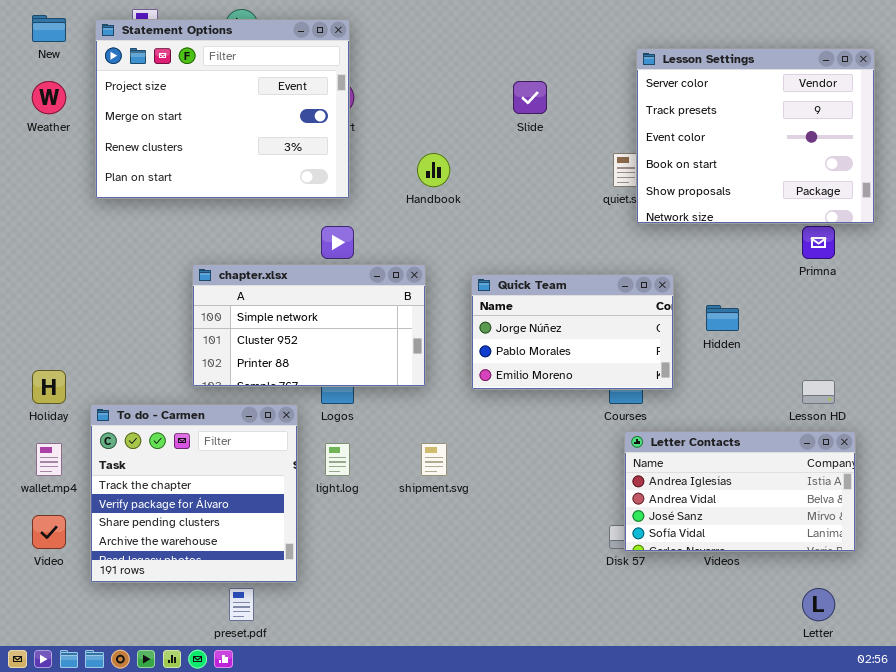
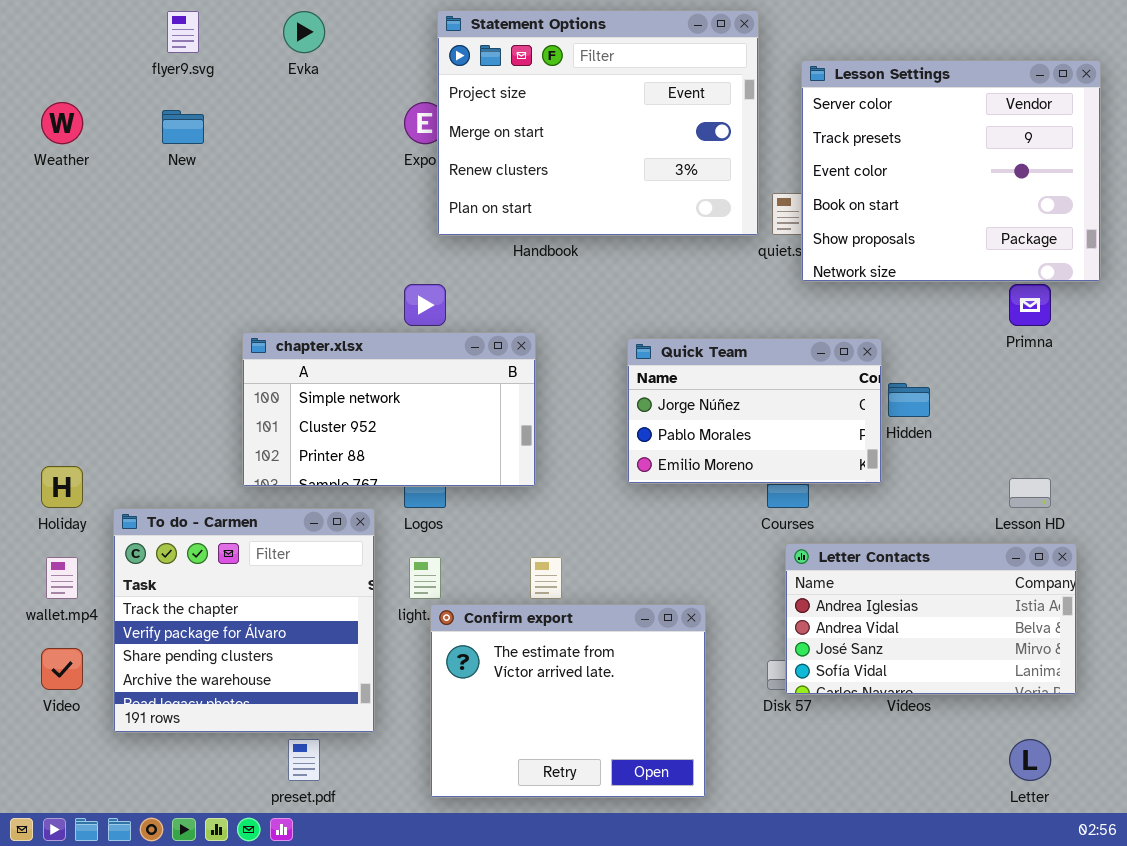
New: [32,15,66,42] -> [162,110,204,144], moved
Statement Options: [95,19,350,199] -> [437,10,759,236], moved
Quick Team: [471,274,674,390] -> [627,338,882,484], moved
Confirm export: none -> [430,604,706,798], opened

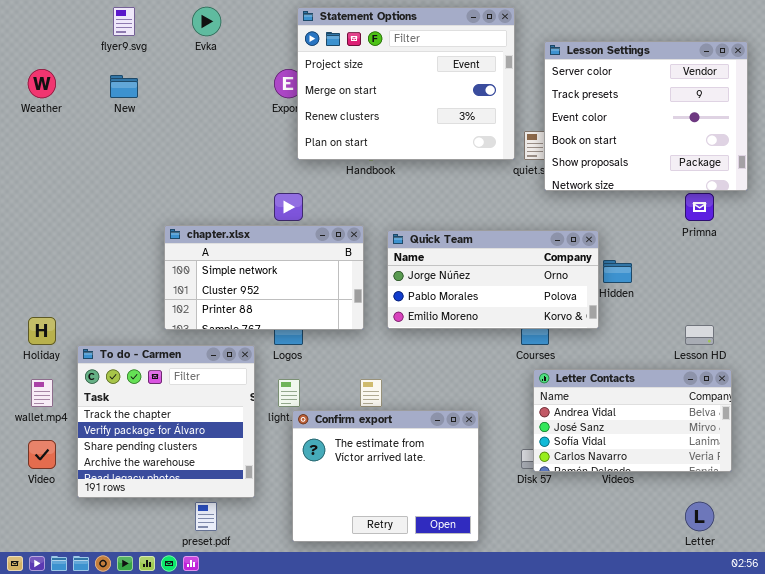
Quick Team: [627,338,882,484] -> [387,230,599,329], resized
Letter Contacts: [785,543,1077,695] -> [533,369,732,472], scrolled down 1 row

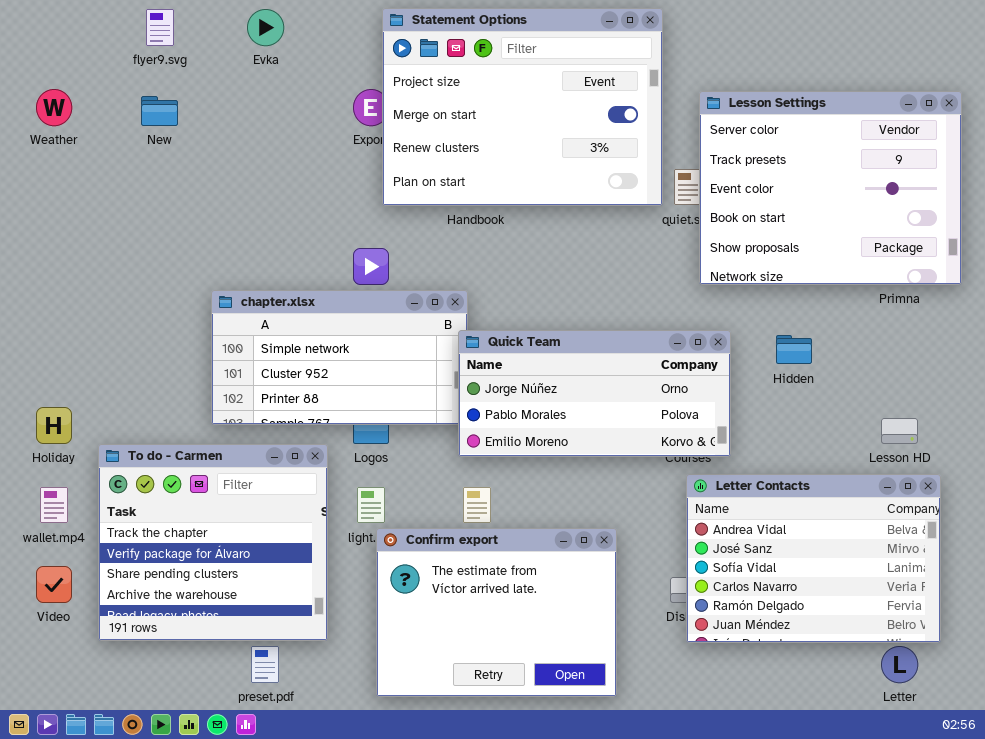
Lesson Settings: [544,41,748,191] -> [699,91,962,285], moved
Quick Team: [387,230,599,329] -> [458,330,731,457], moved
Letter Contacts: [533,369,732,472] -> [686,474,941,643], resized

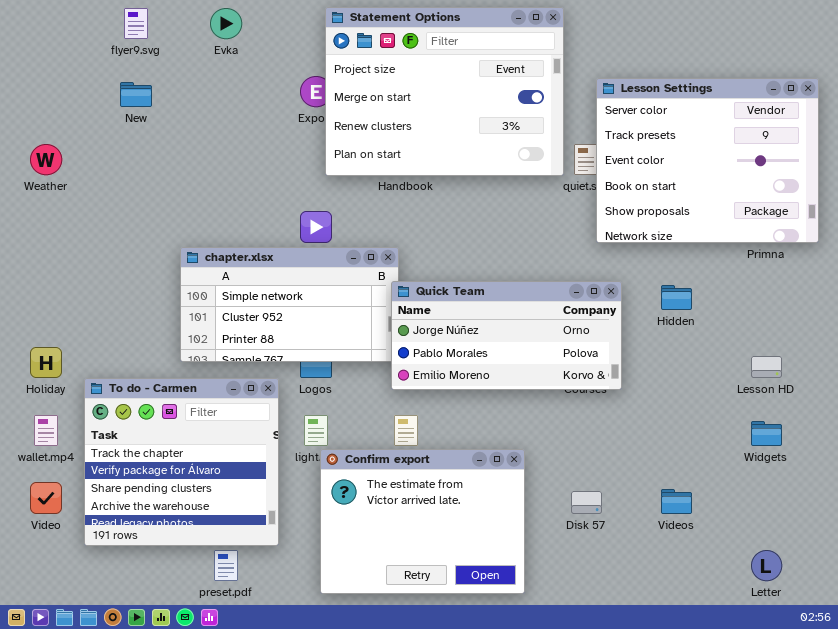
Weather: [36,89,72,126] -> [30,144,62,175], moved
Letter Contacts: [686,474,941,643] -> none, closed

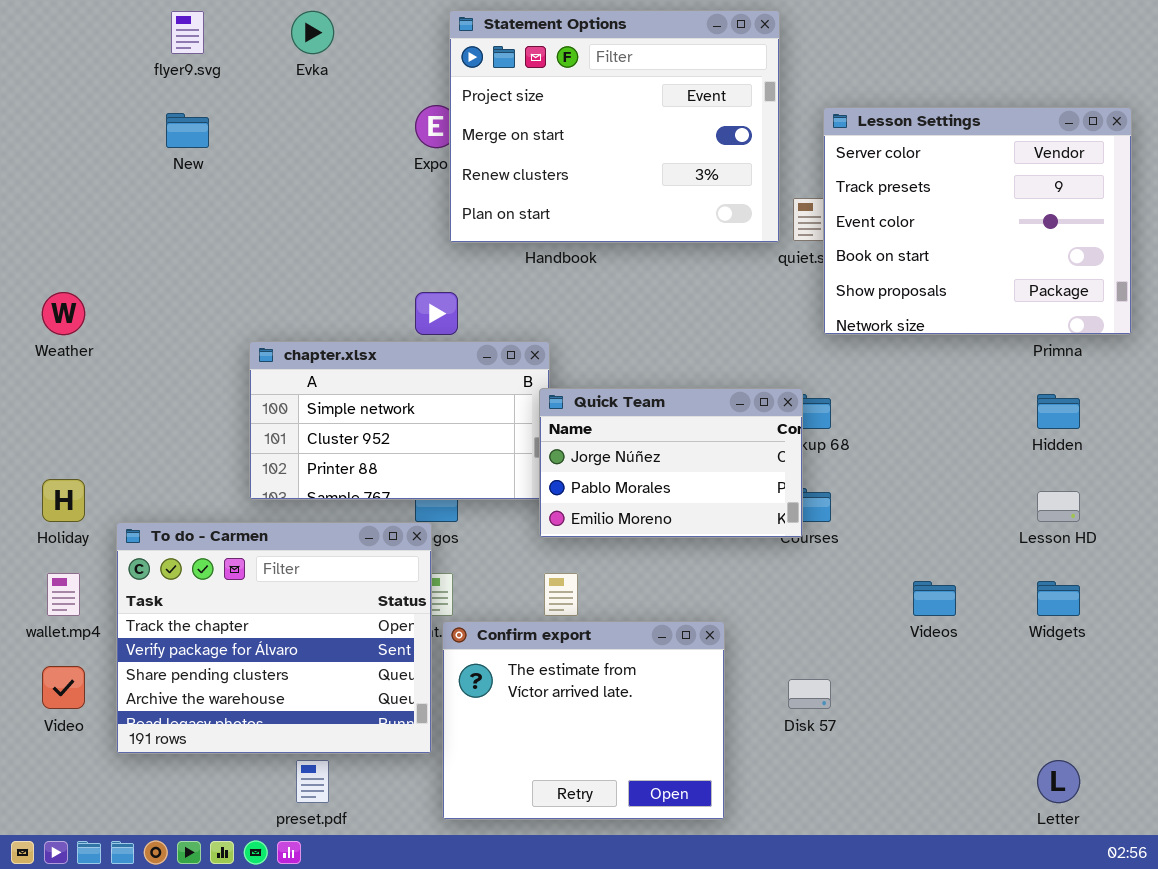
Weather: [30,144,62,175] -> [42,292,85,335], moved
Quick Team: [391,281,622,390] -> [539,388,803,538], resized
Hidden: [661,285,692,310] -> [1037,394,1080,429], moved
To do - Carmen: [84,378,279,546] -> [116,522,432,754], resized
Videos: [661,489,692,514] -> [913,581,956,616], moved

